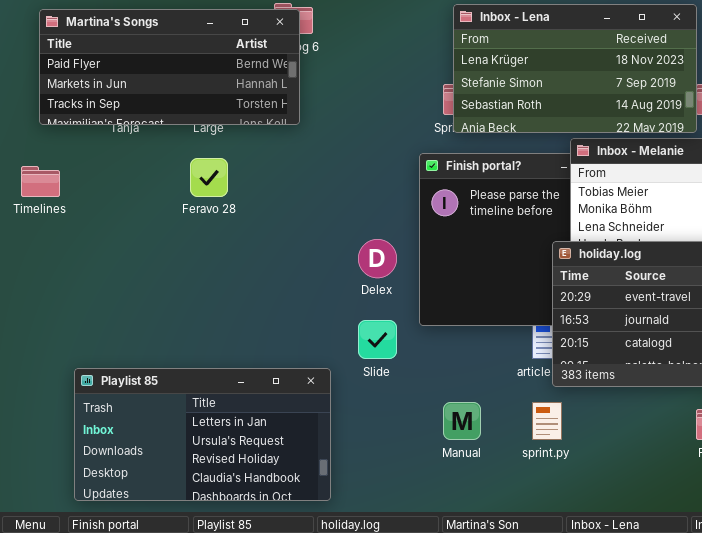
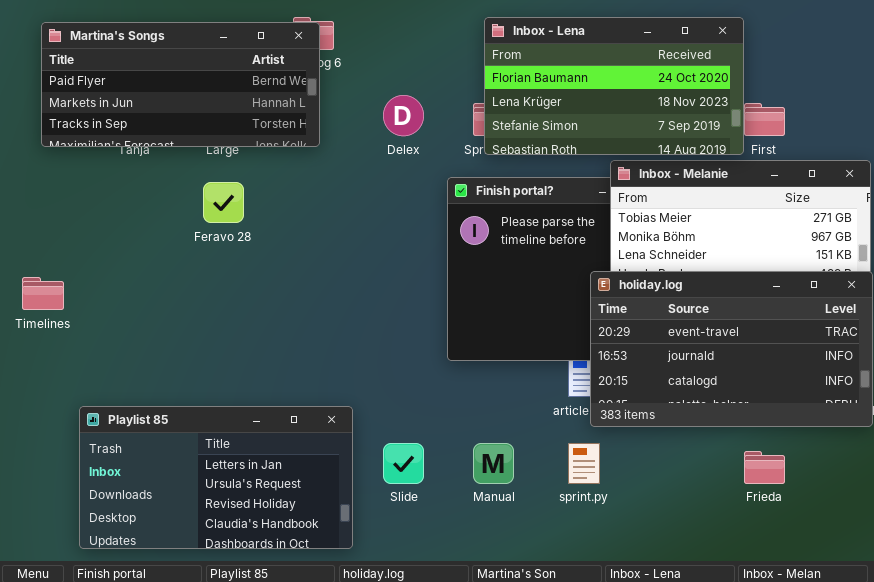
Inbox - Lena: [453,4,697,133] -> [484,17,744,155], scrolled up 1 row
Timelines: [21,166,60,197] -> [22,277,64,310], moved
Delex: [358,239,397,278] -> [383,95,424,136], moved
Slide: [358,320,397,359] -> [383,443,424,484], moved

